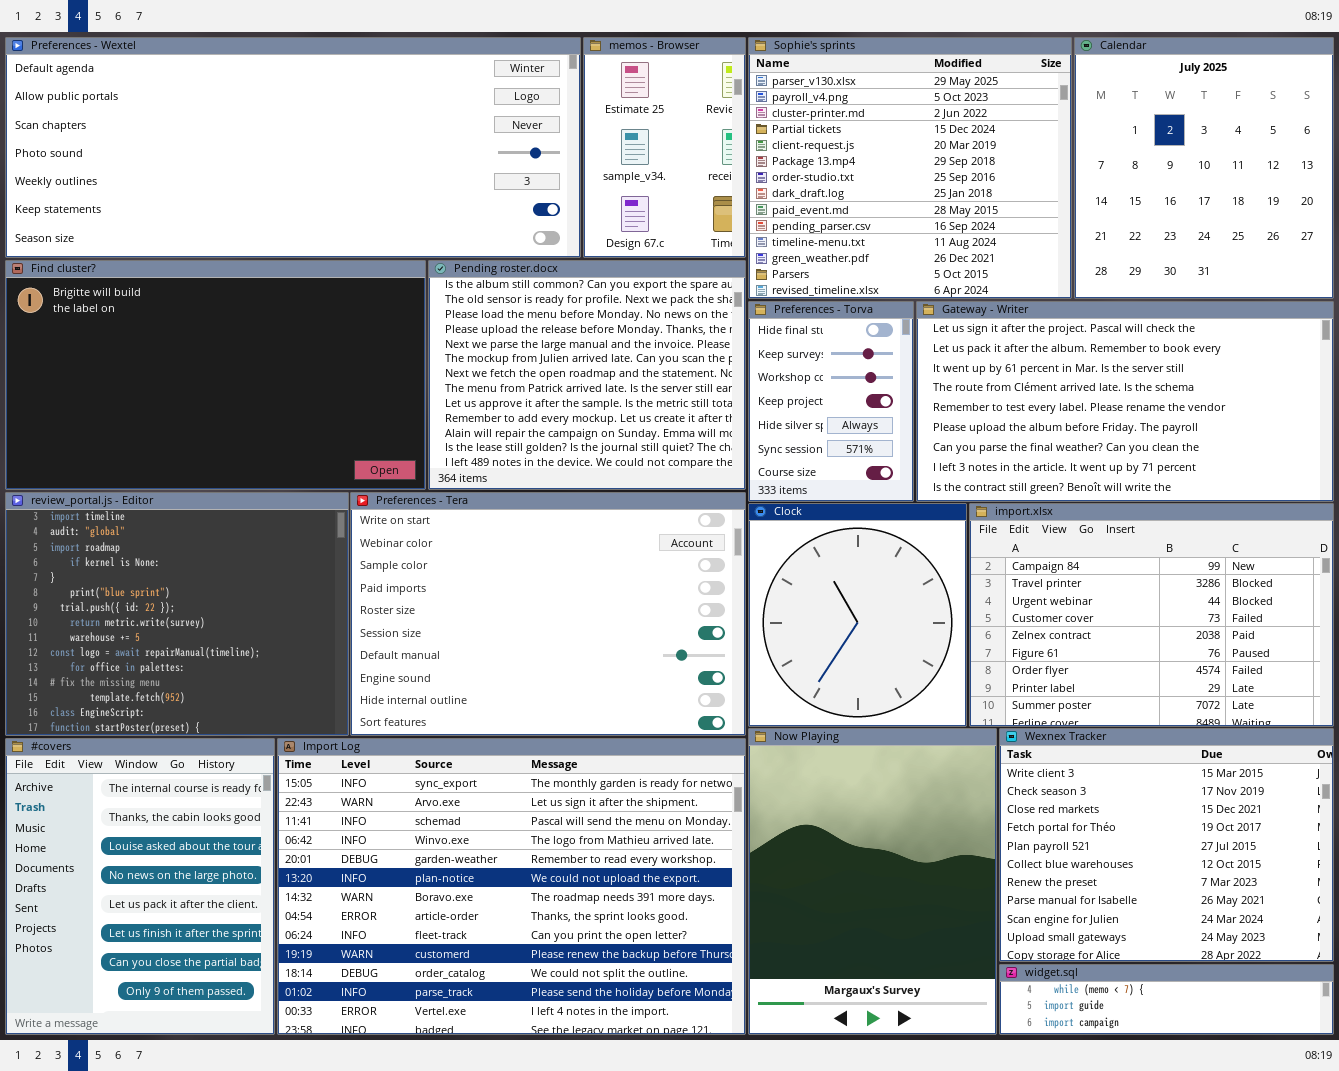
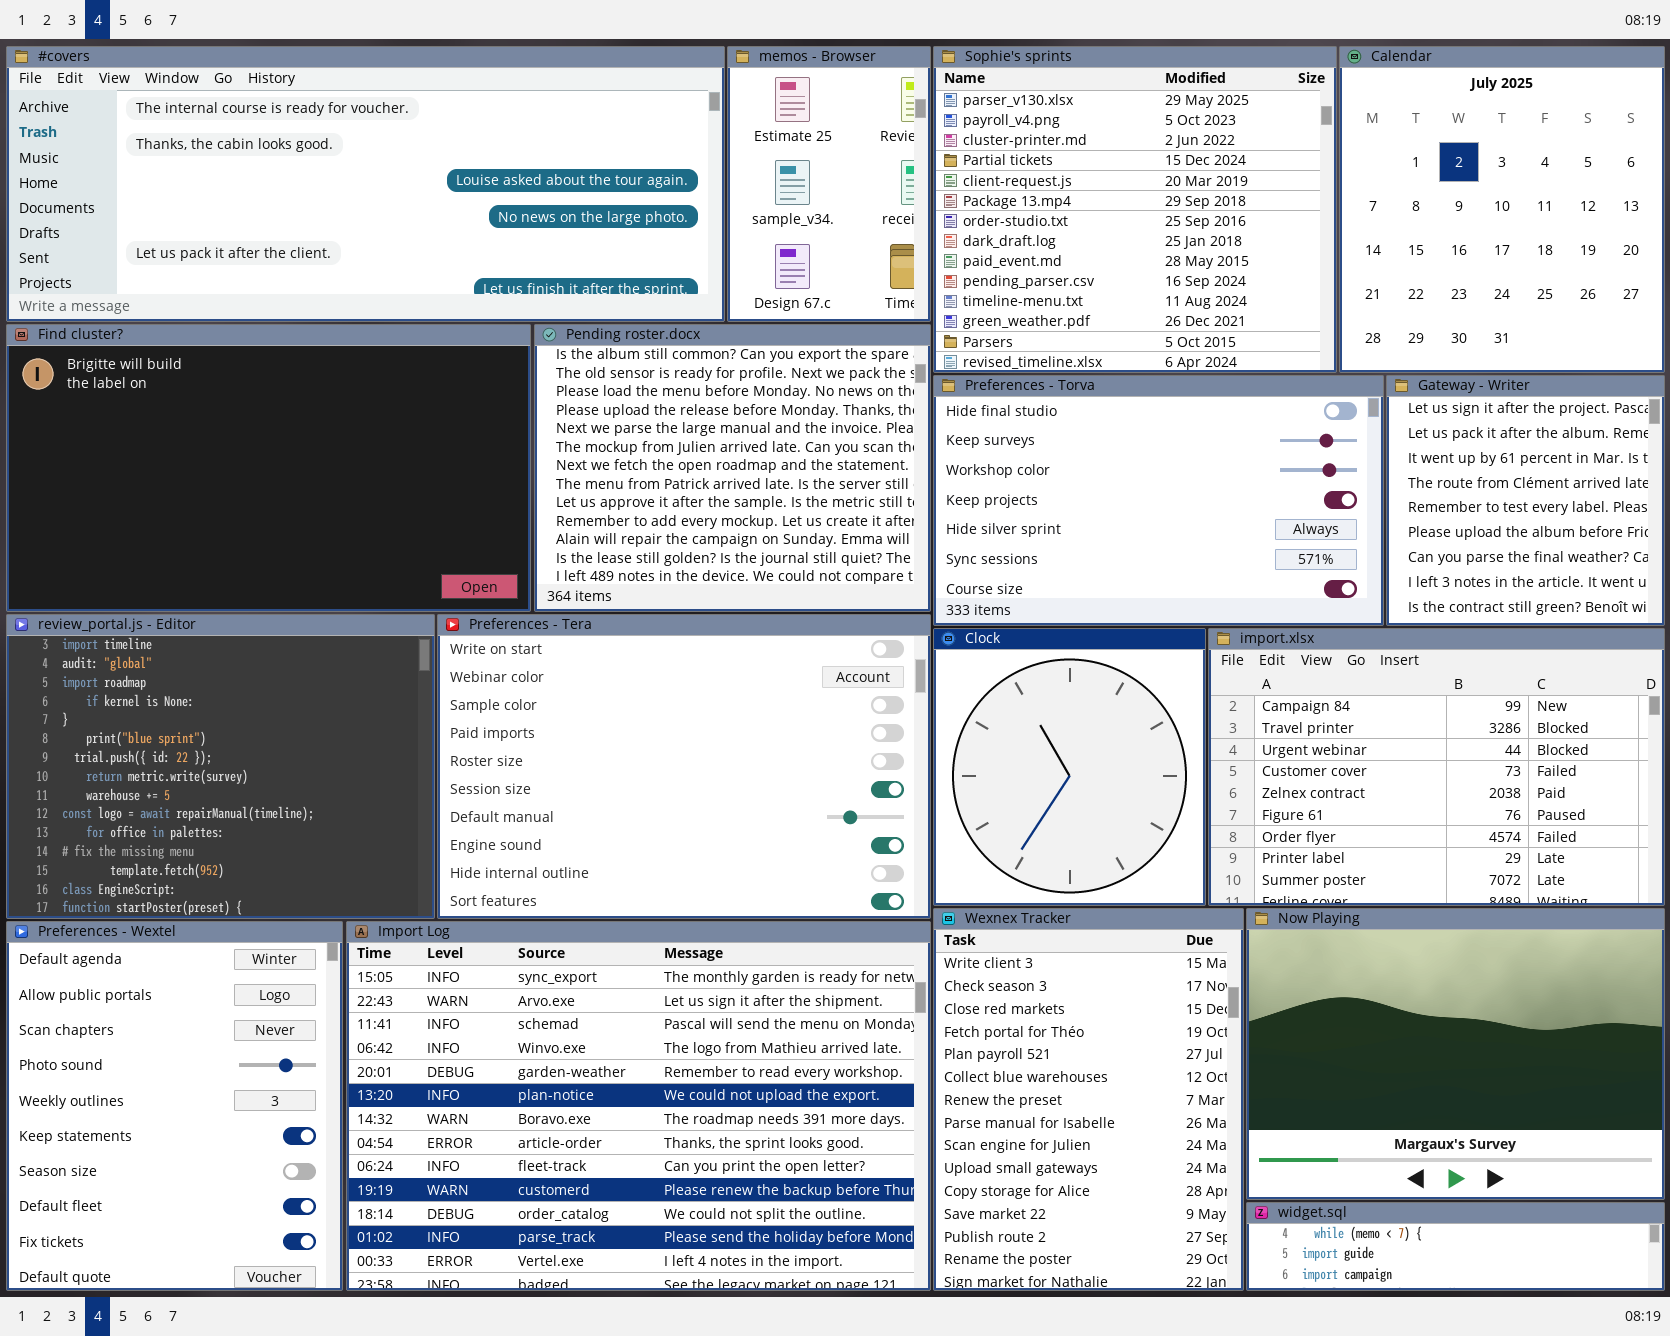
Preferences - Wextel: [5,37,581,258] -> [6,921,343,1291], moved, resized
Preferences - Torva: [748,301,914,502] -> [933,375,1384,626], resized
Gateway - Writer: [916,301,1334,502] -> [1386,375,1665,626], resized
Now Playing: [748,728,997,1035] -> [1246,908,1665,1200], moved, resized
Wexnex Tracker: [999,728,1334,962] -> [933,908,1244,1291], moved, resized
#covers: [5,738,275,1035] -> [6,46,725,322], moved, resized

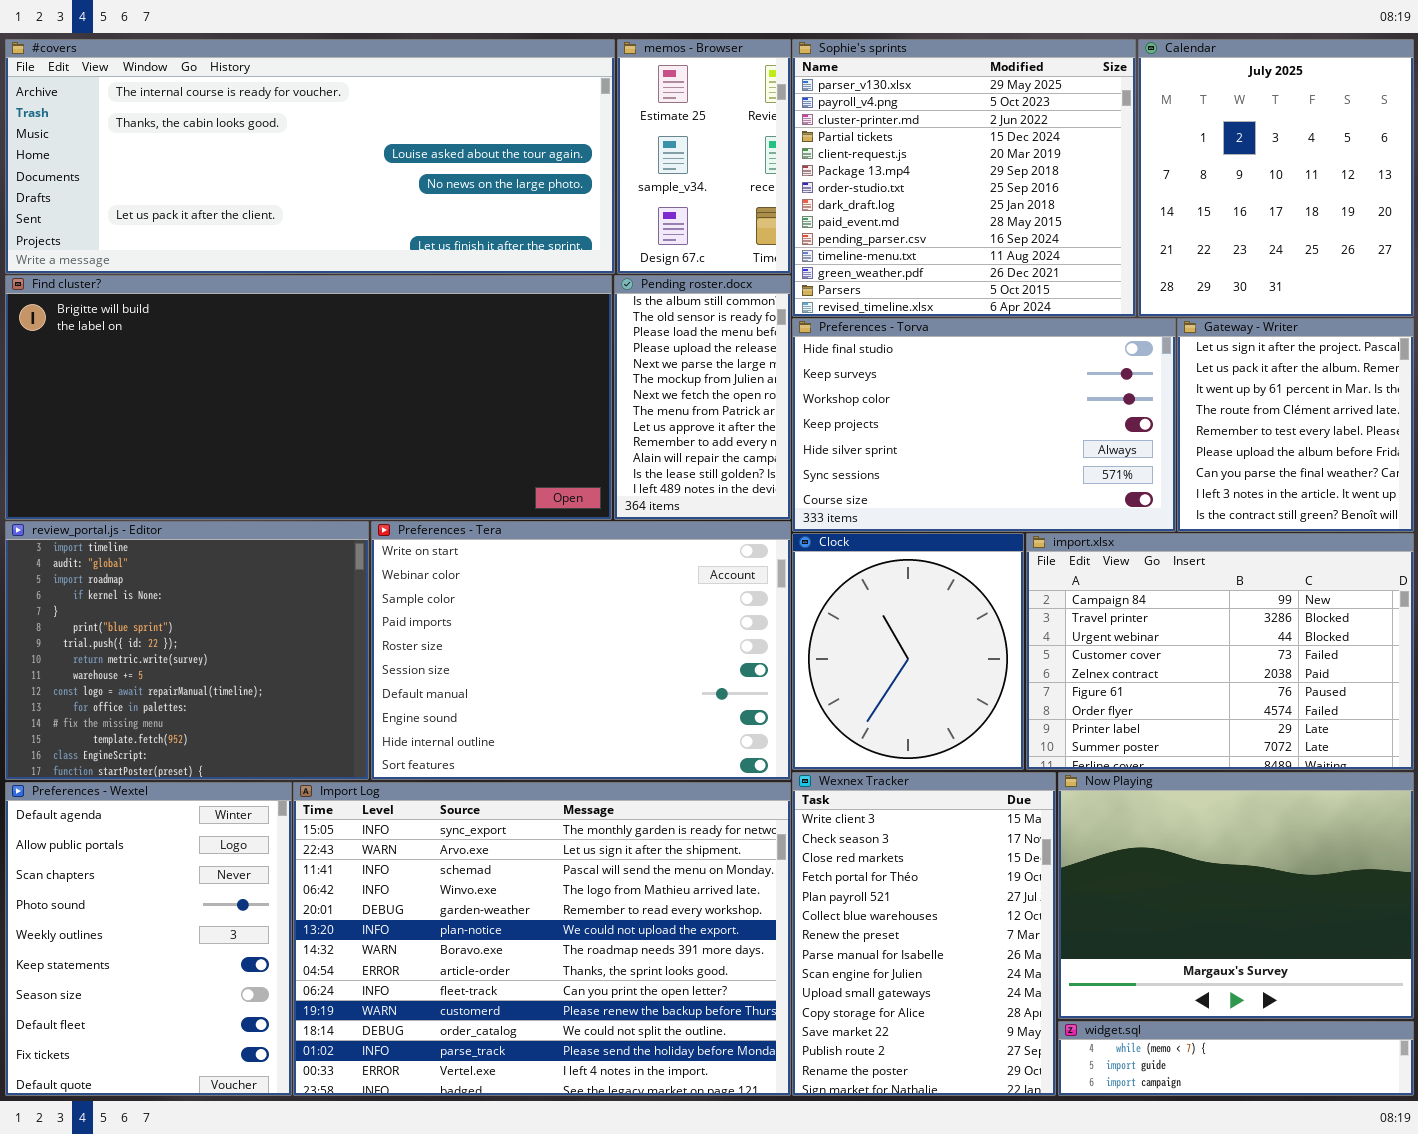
Find cluster?: [6,324,531,612] -> [5,275,612,520], resized
Pending roster.docx: [534,324,931,612] -> [614,275,791,520], resized

